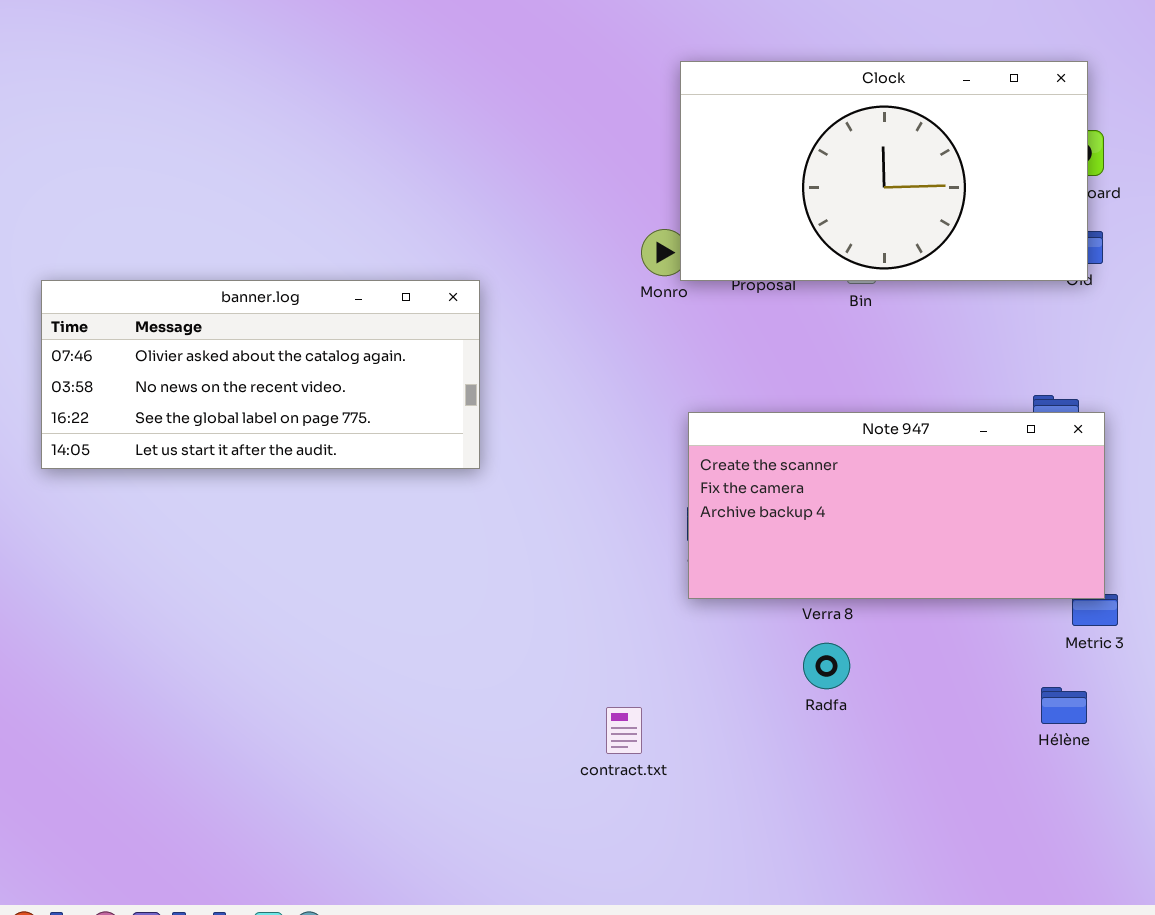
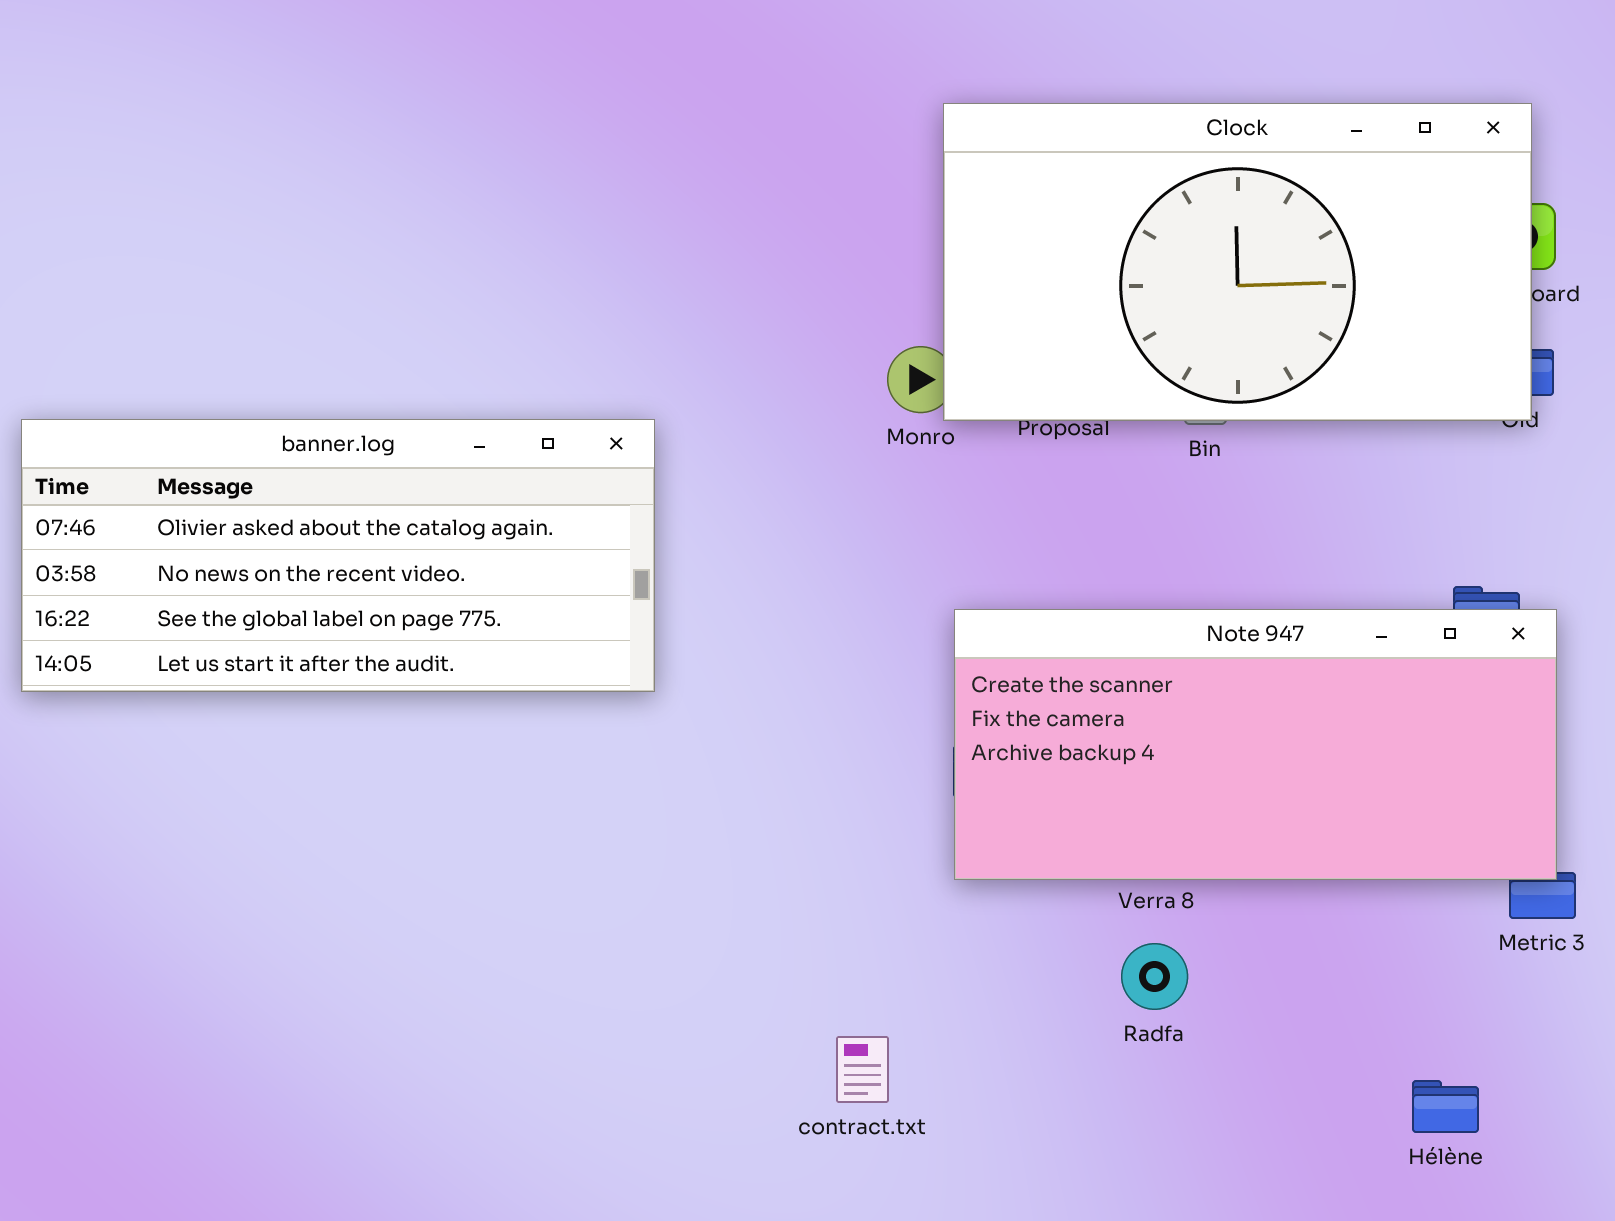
Hélène: [1041,687,1087,724] -> [1412,1080,1479,1133], moved

